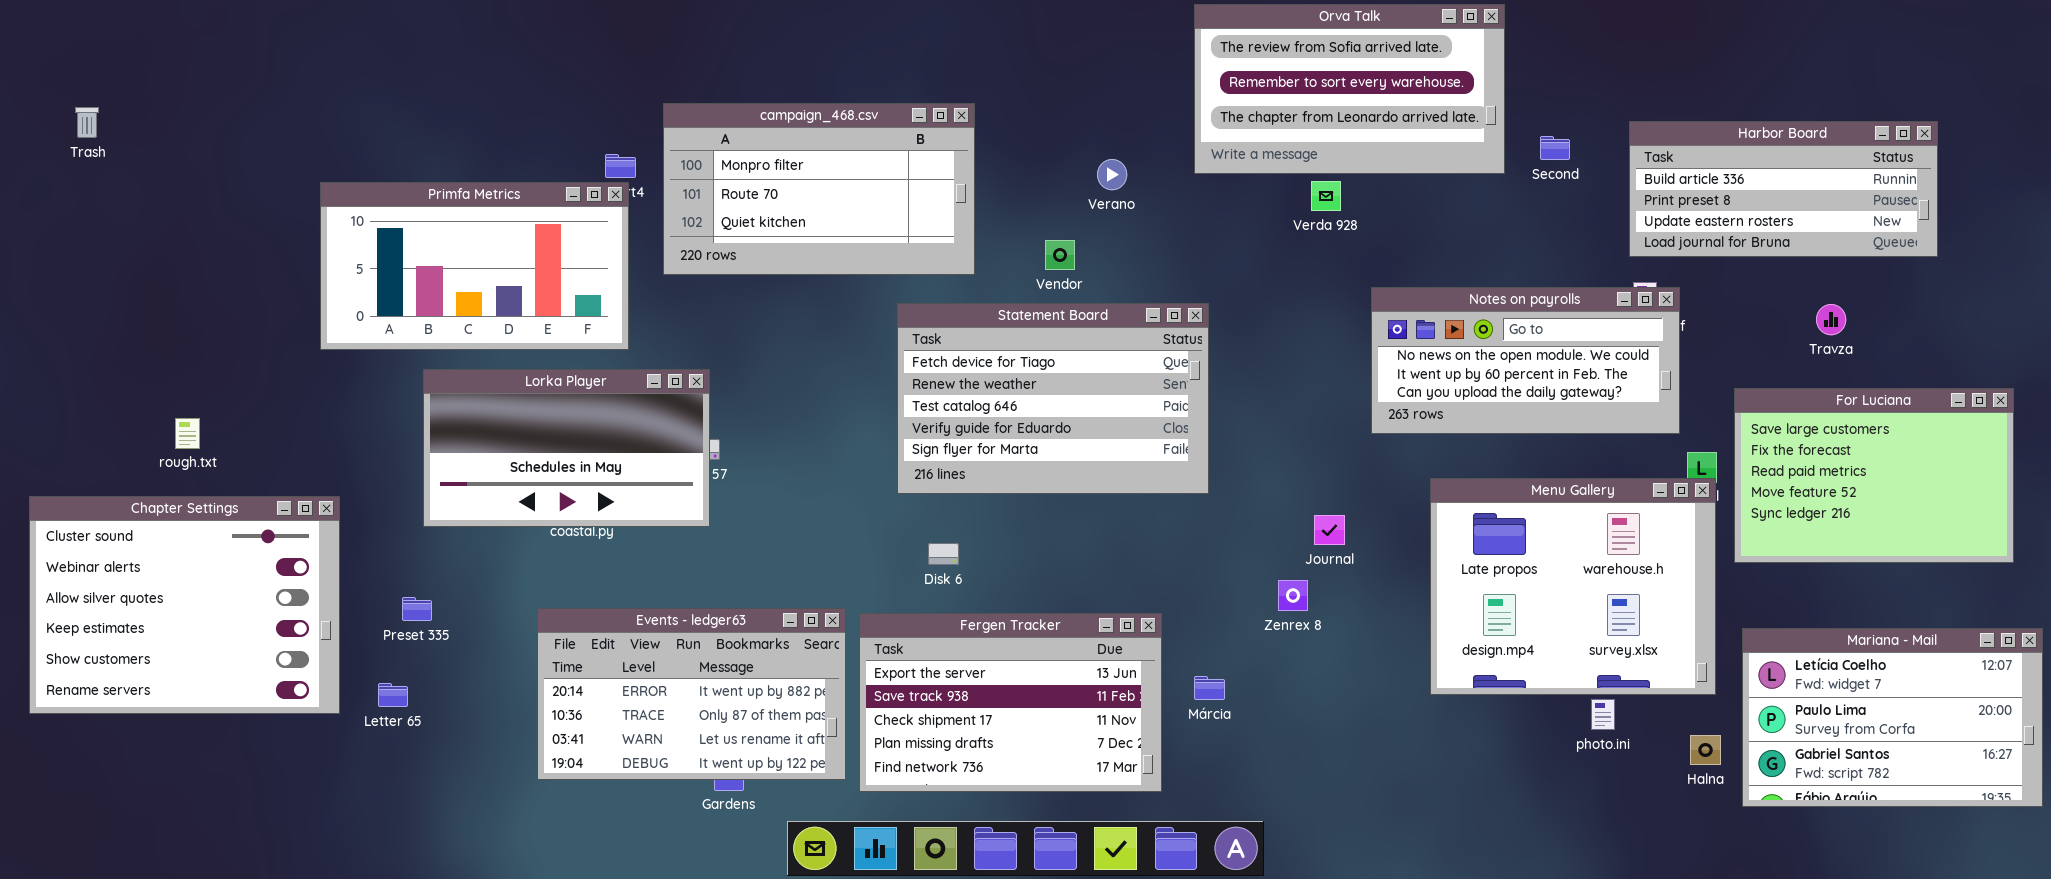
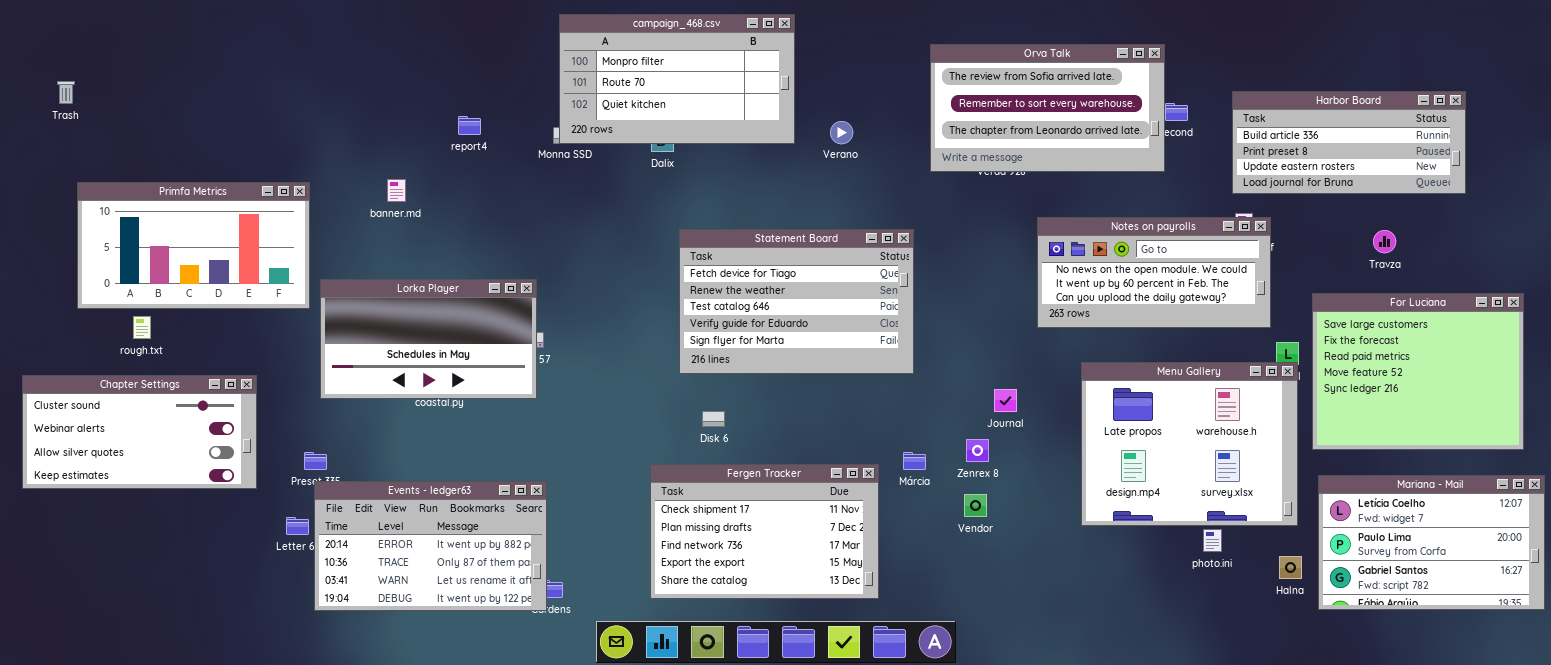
Orva Talk: [1194,4,1505,174] -> [930,44,1165,172], moved
campaign_468.csv: [663,103,975,275] -> [559,14,795,144], moved
Primfa Metrics: [320,182,629,350] -> [77,182,310,309], moved
Vendor: [1045,240,1075,270] -> [964,494,987,517], moved
For Luciana: [1734,388,2014,563] -> [1312,293,1524,450], resized
Chapter Settings: [29,496,340,714] -> [22,375,257,489], resized
Events - ledger63: [537,608,846,780] -> [314,481,547,611], moved
Fergen Tracker: [859,613,1162,792] -> [650,464,879,599], scrolled down 2 rows
Márcia: [1194,676,1225,700] -> [903,452,926,470], moved

